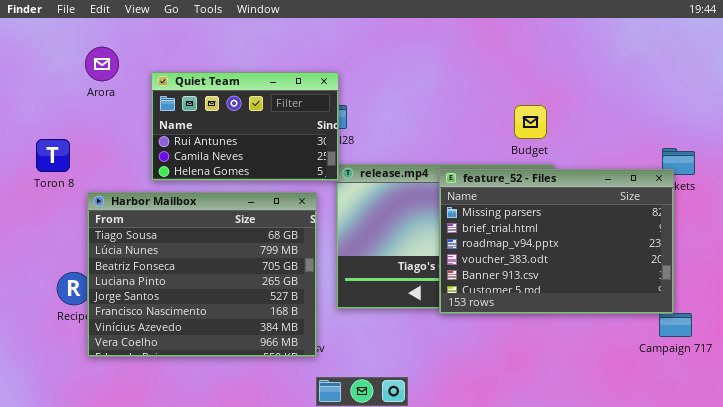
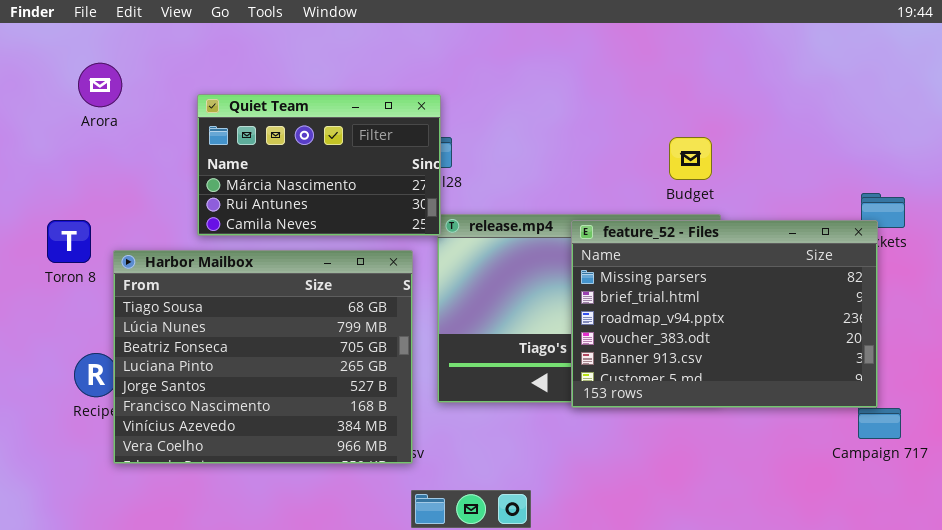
Arora: [85,47,119,81] -> [78,63,122,107], moved
Quiet Team: [151,72,339,181] -> [197,94,441,236], scrolled up 1 row
Toron 8: [36,139,70,172] -> [47,220,91,263], moved

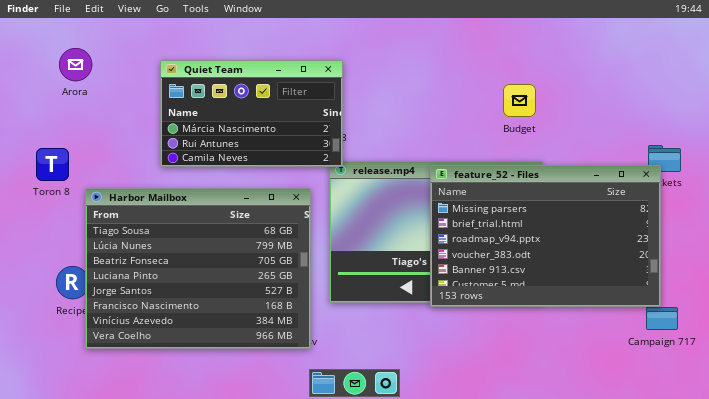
Quiet Team: [197,94,441,236] -> [160,60,343,167], moved
Budget: [669,137,712,180] -> [503,84,536,117], moved
Toron 8: [47,220,91,263] -> [36,148,69,181], moved

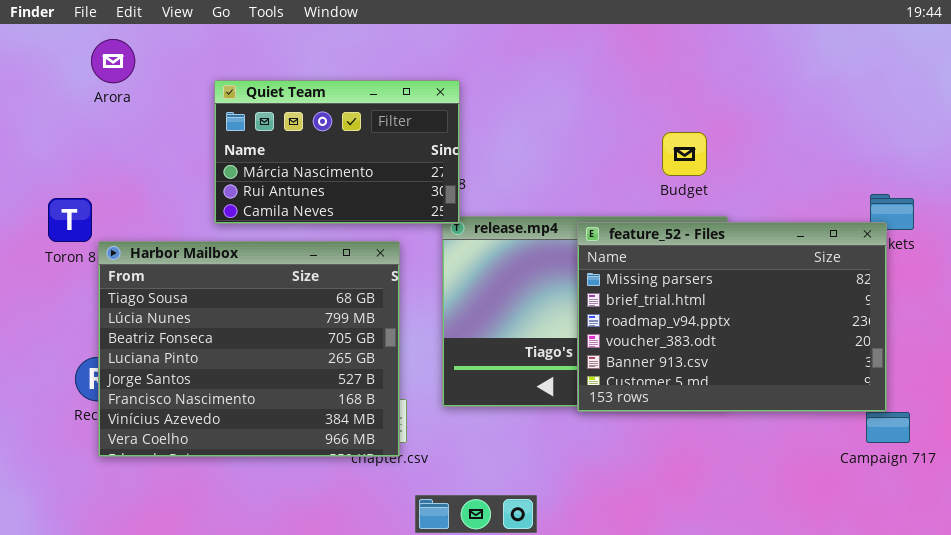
Arora: [59,48,92,81] -> [91,39,135,83], moved
Budget: [503,84,536,117] -> [662,132,707,176], moved
Harbor Mailbox: [85,188,311,349] -> [98,241,400,457], moved

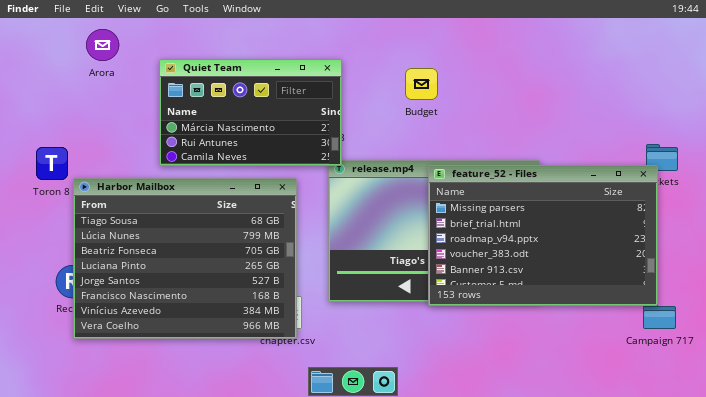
Arora: [91,39,135,83] -> [86,29,119,61], moved
Budget: [662,132,707,176] -> [405,68,438,100], moved

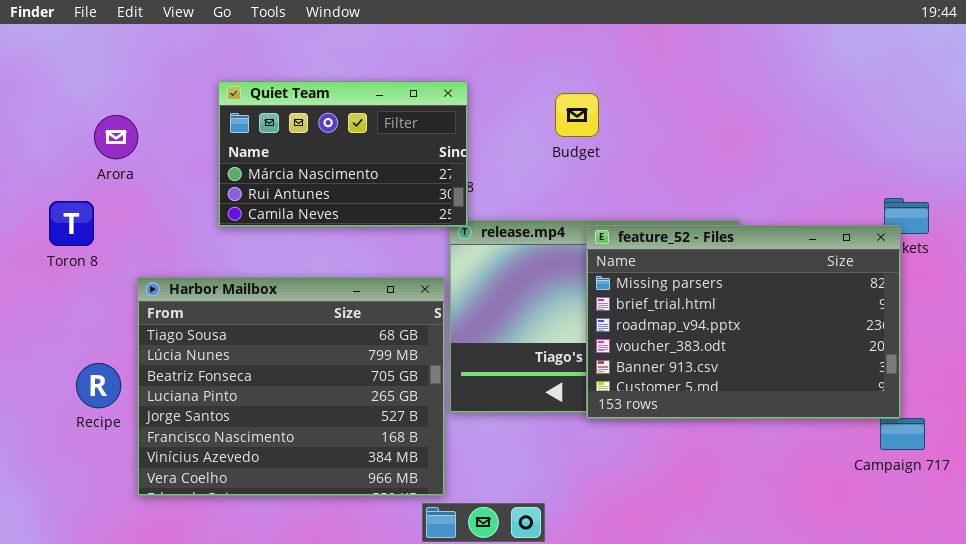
Arora: [86,29,119,61] -> [94,115,138,159], moved
Harbor Mailbox: [73,178,297,339] -> [137,277,445,496], moved

